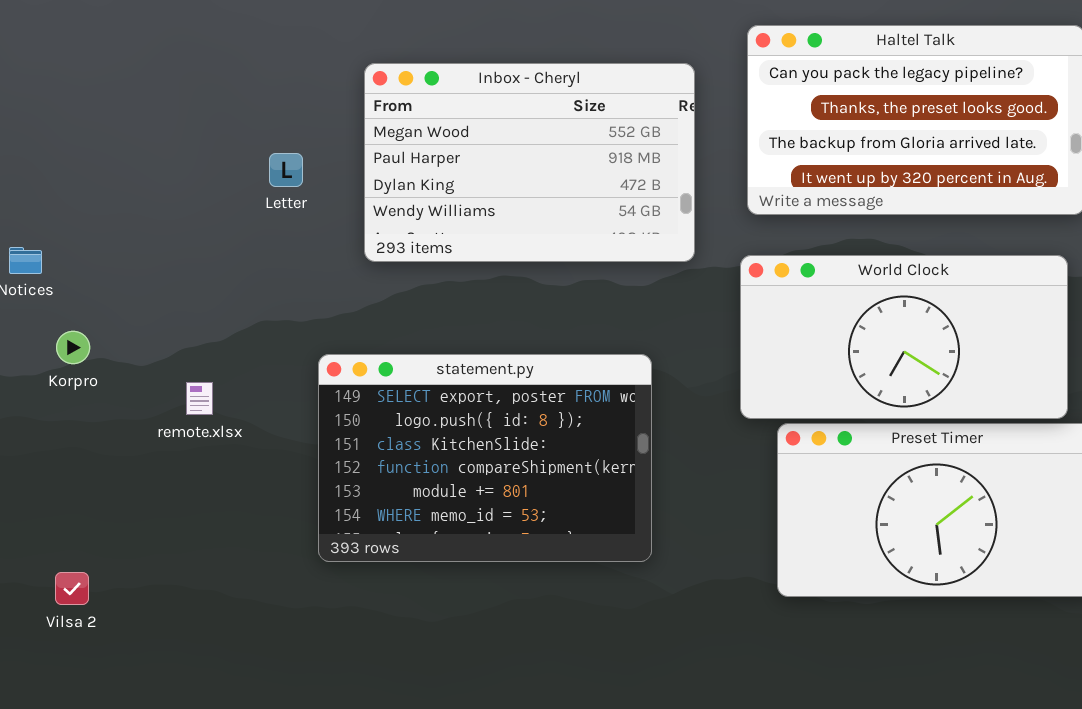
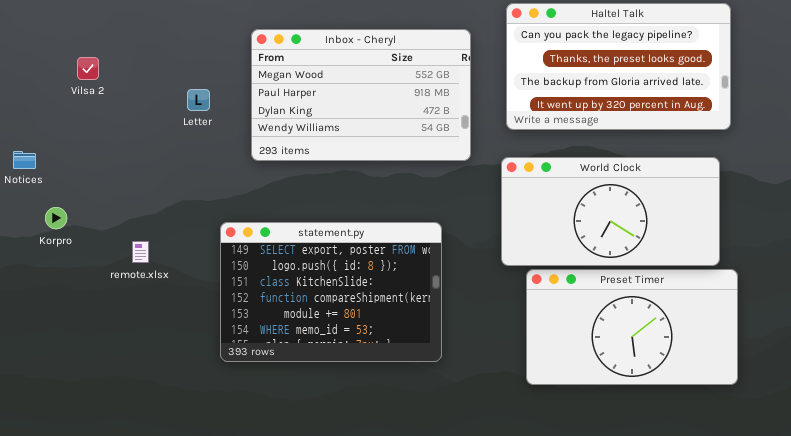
Vilsa 2: [55,572,89,605] -> [77,57,99,80], moved

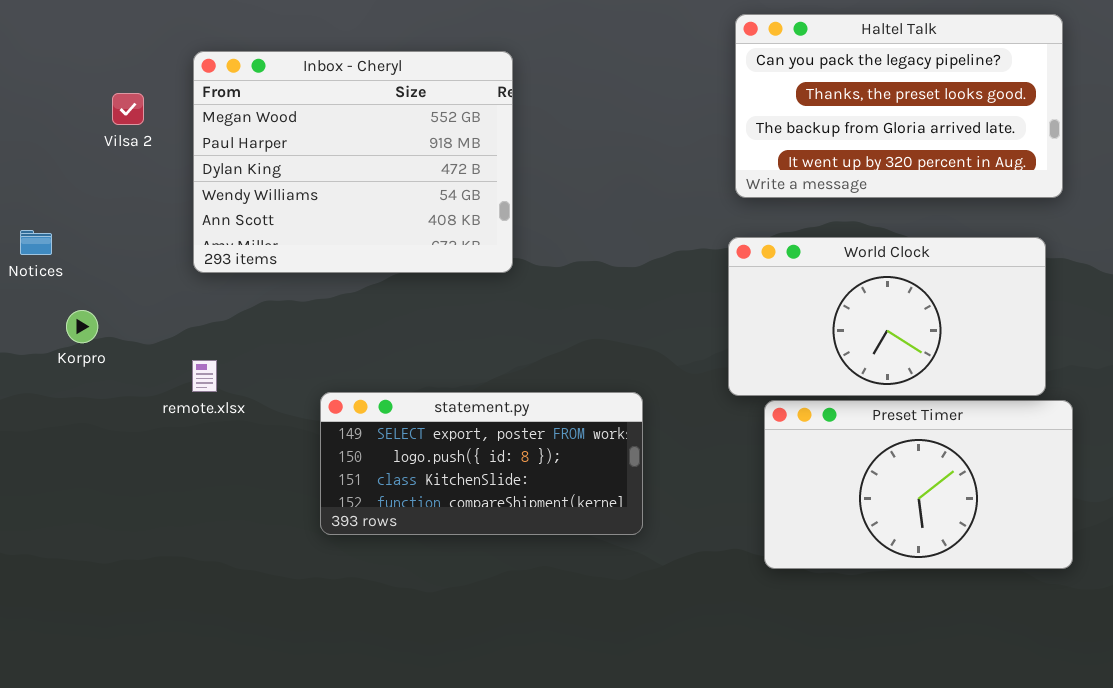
Inbox - Cheryl: [251,29,471,161] -> [193,51,513,273], moved, resized
statement.py: [220,222,442,362] -> [320,392,643,535], resized

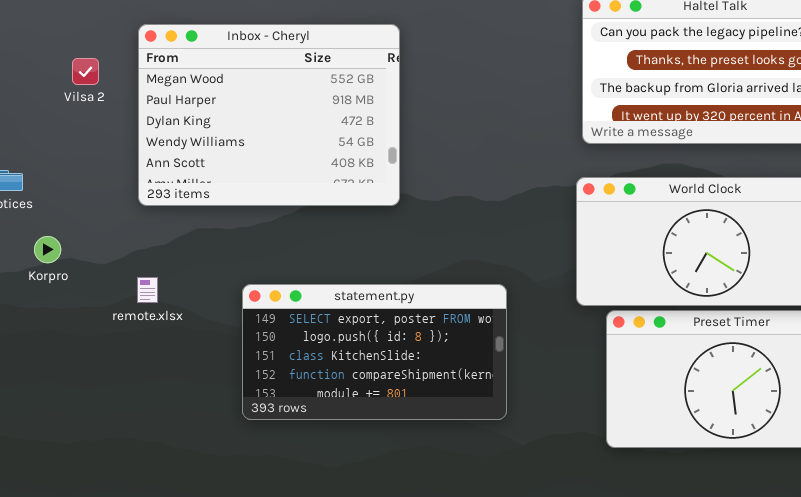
statement.py: [320,392,643,535] -> [242,284,507,420], resized

